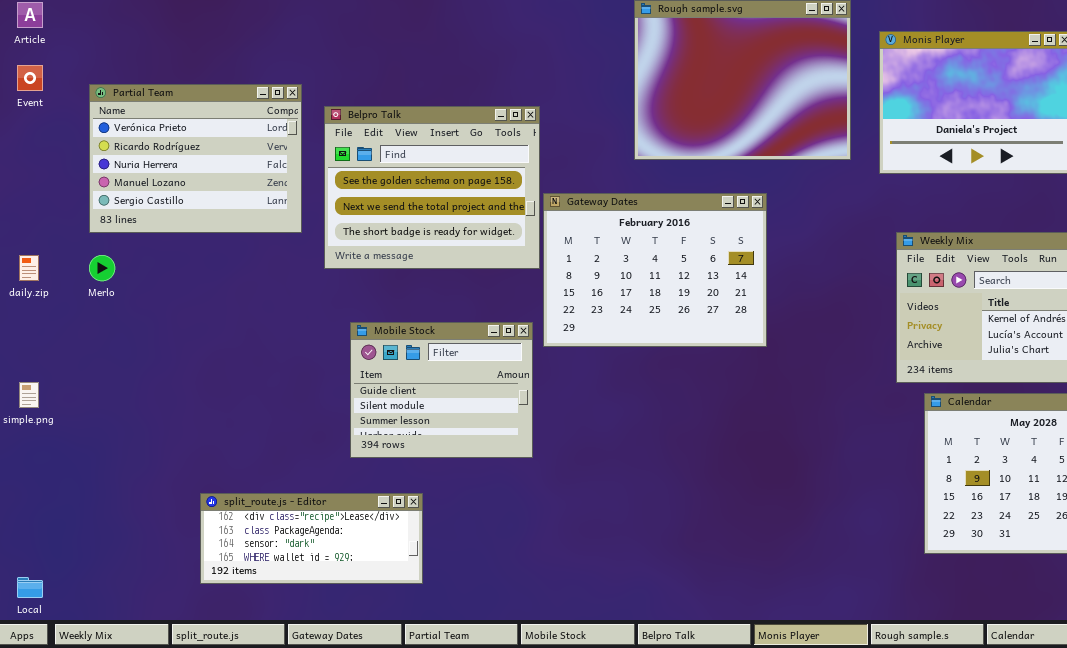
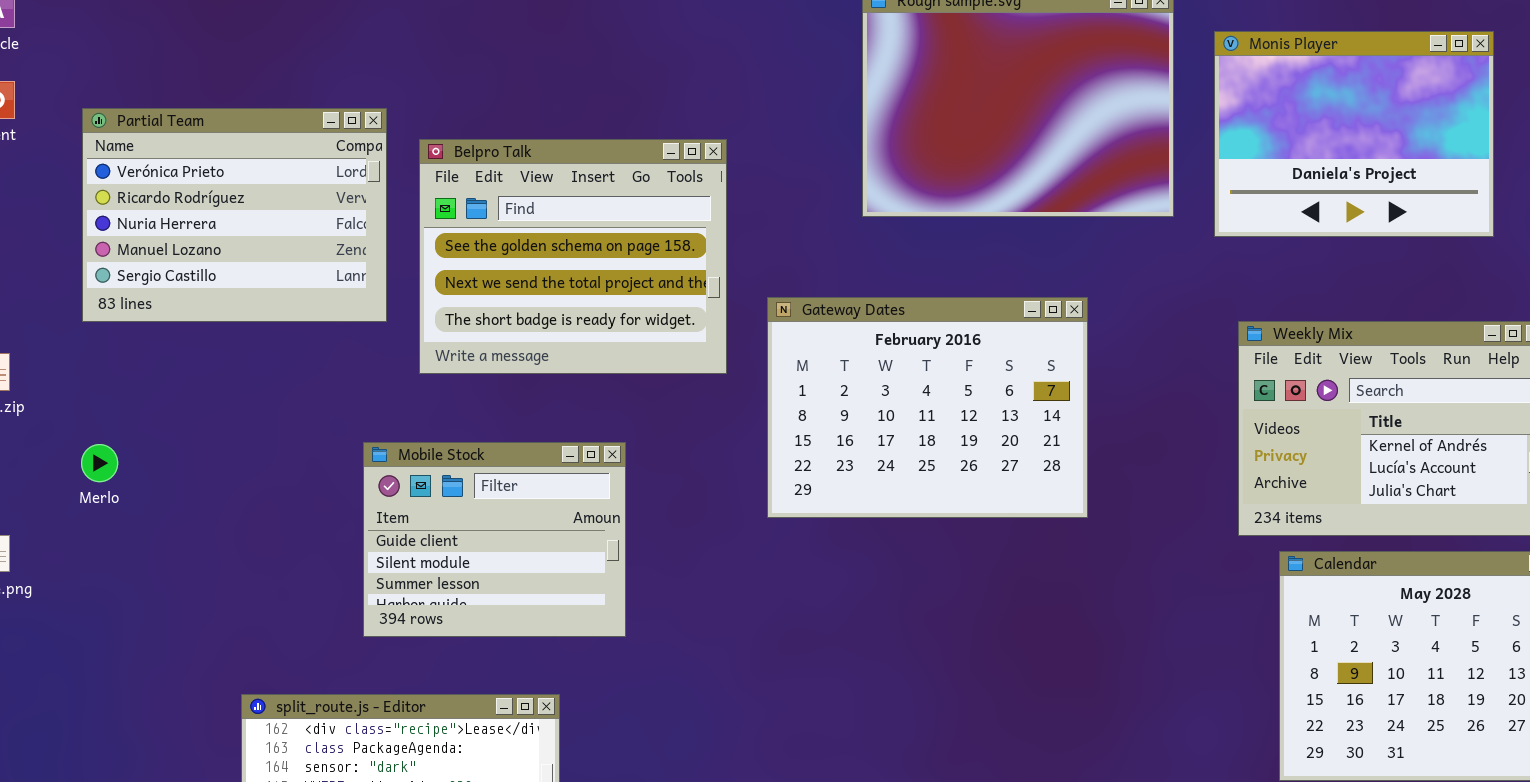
Gateway Dates: [543,193,767,347] -> [767,297,1088,518], moved
Merlo: [89,255,115,281] -> [81,444,118,482], moved
Mobile Stock: [350,322,533,458] -> [363,442,626,637], moved

